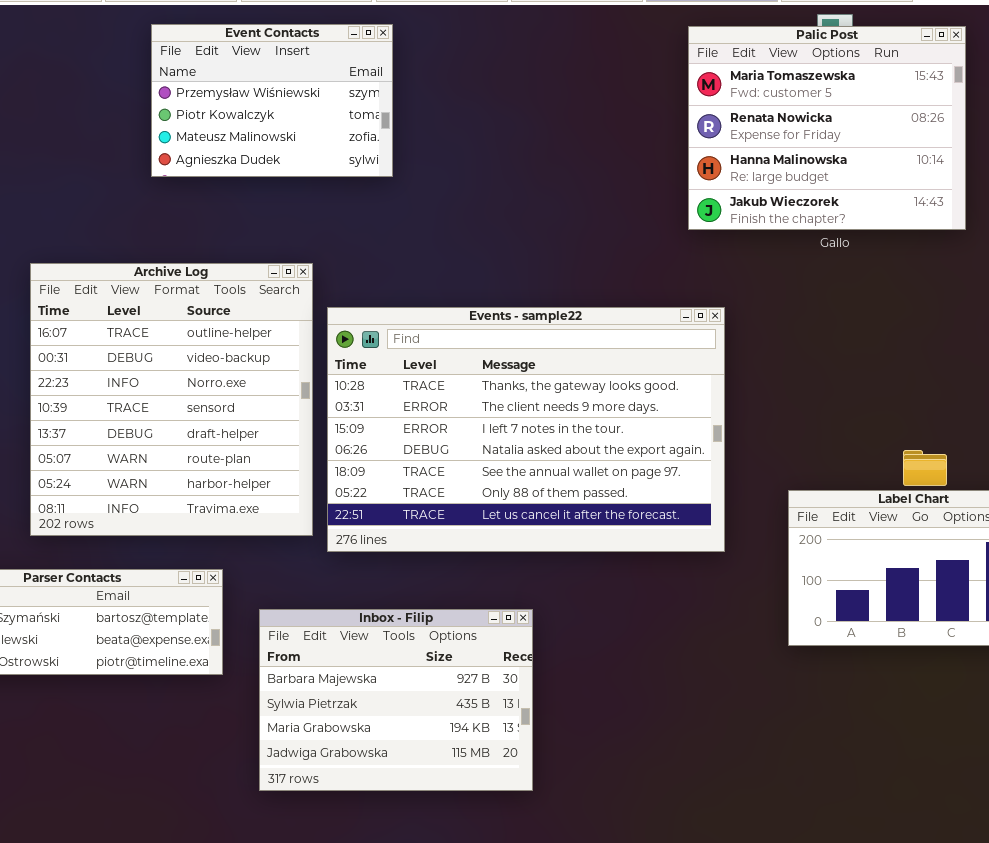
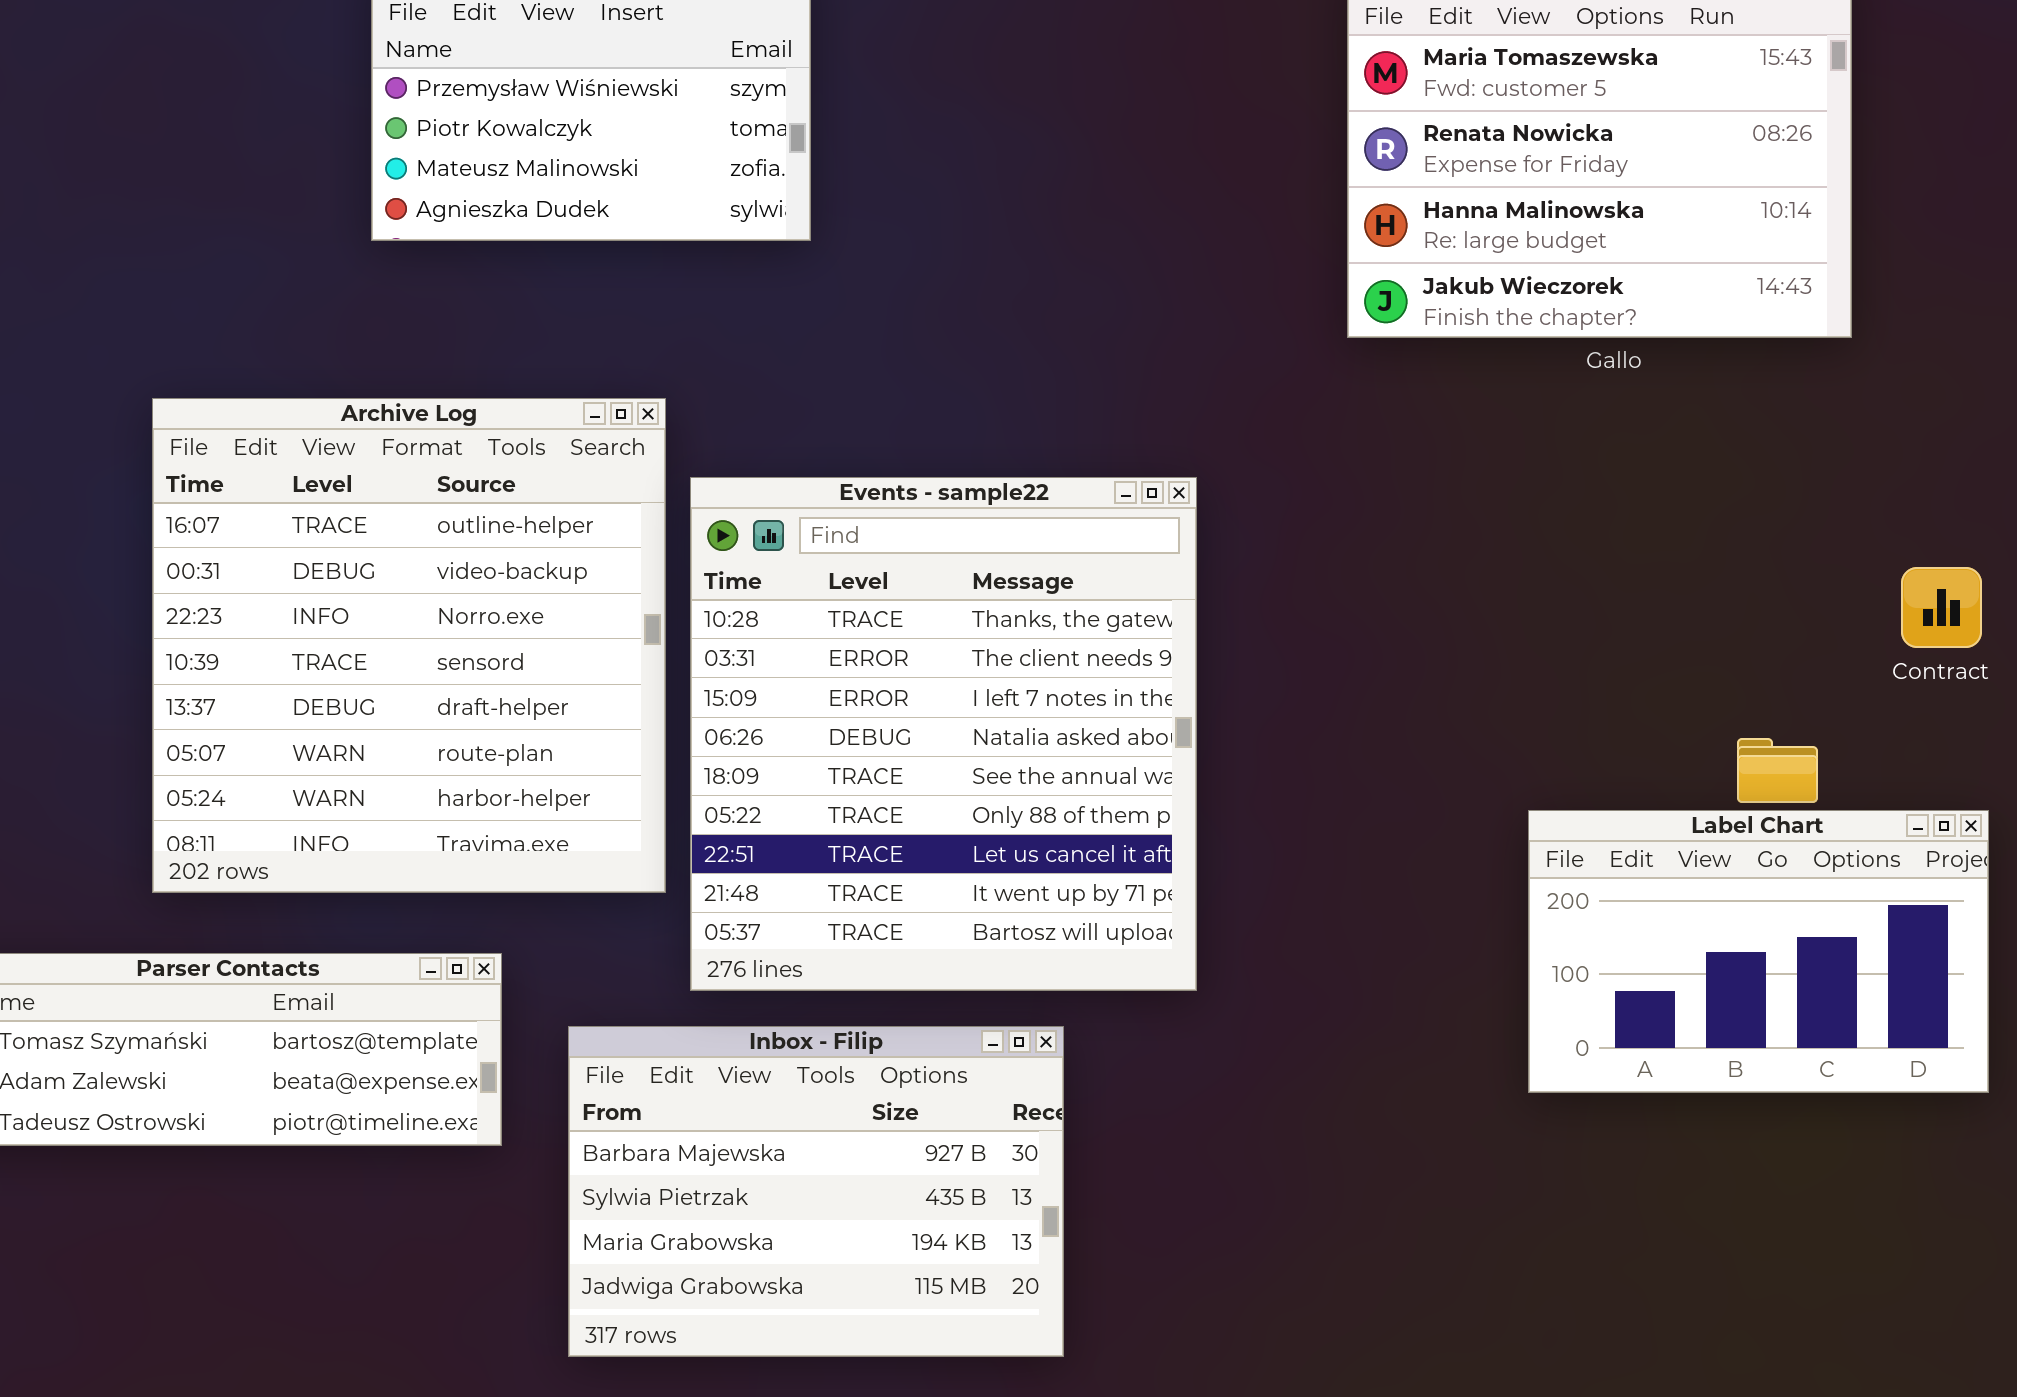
Events - sample22: [327,307,725,552] -> [690,477,1197,991], resized

